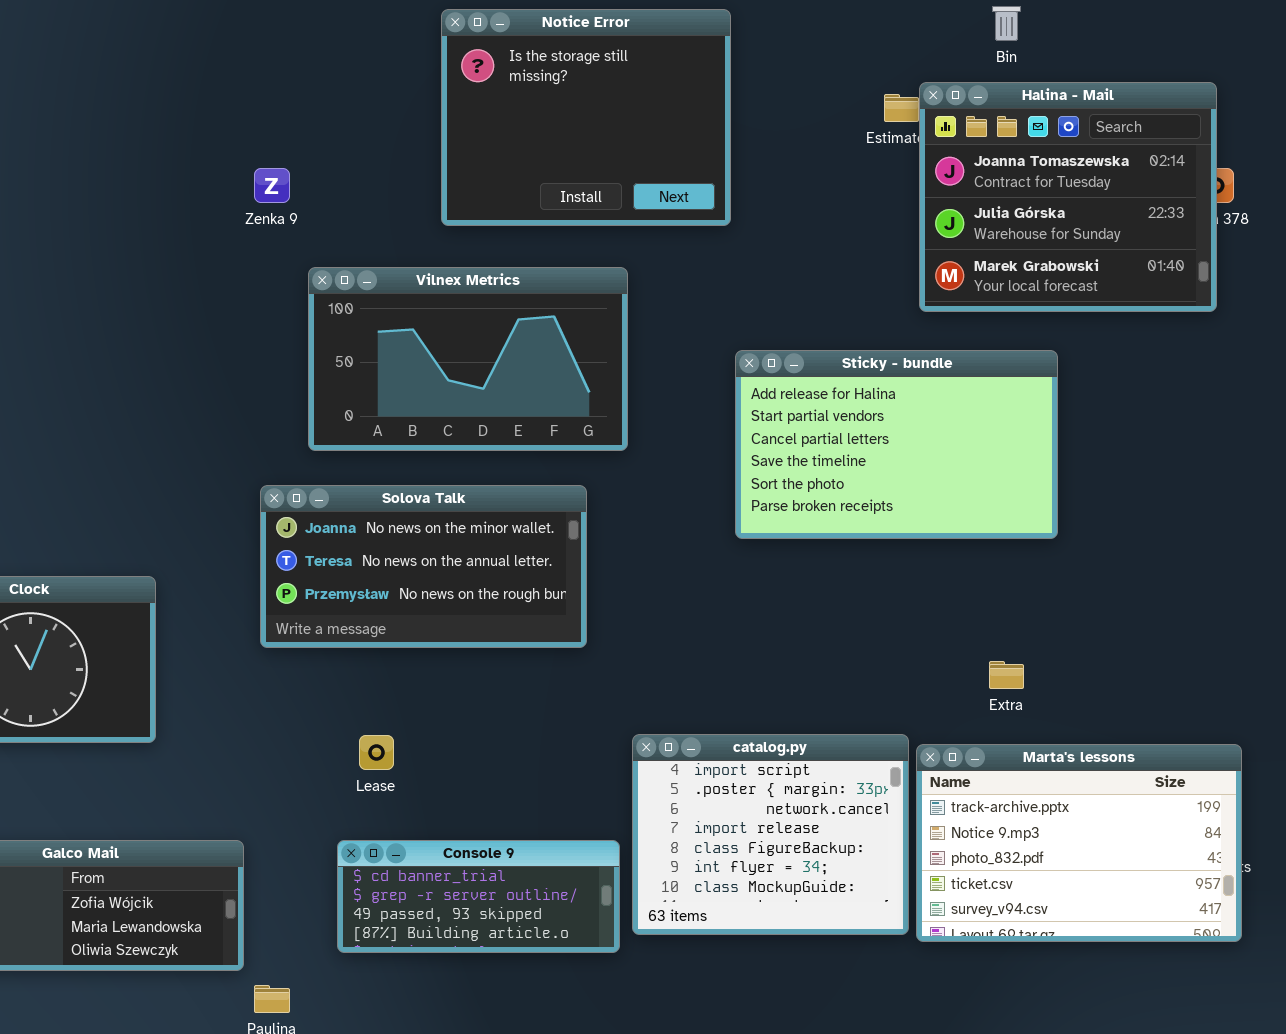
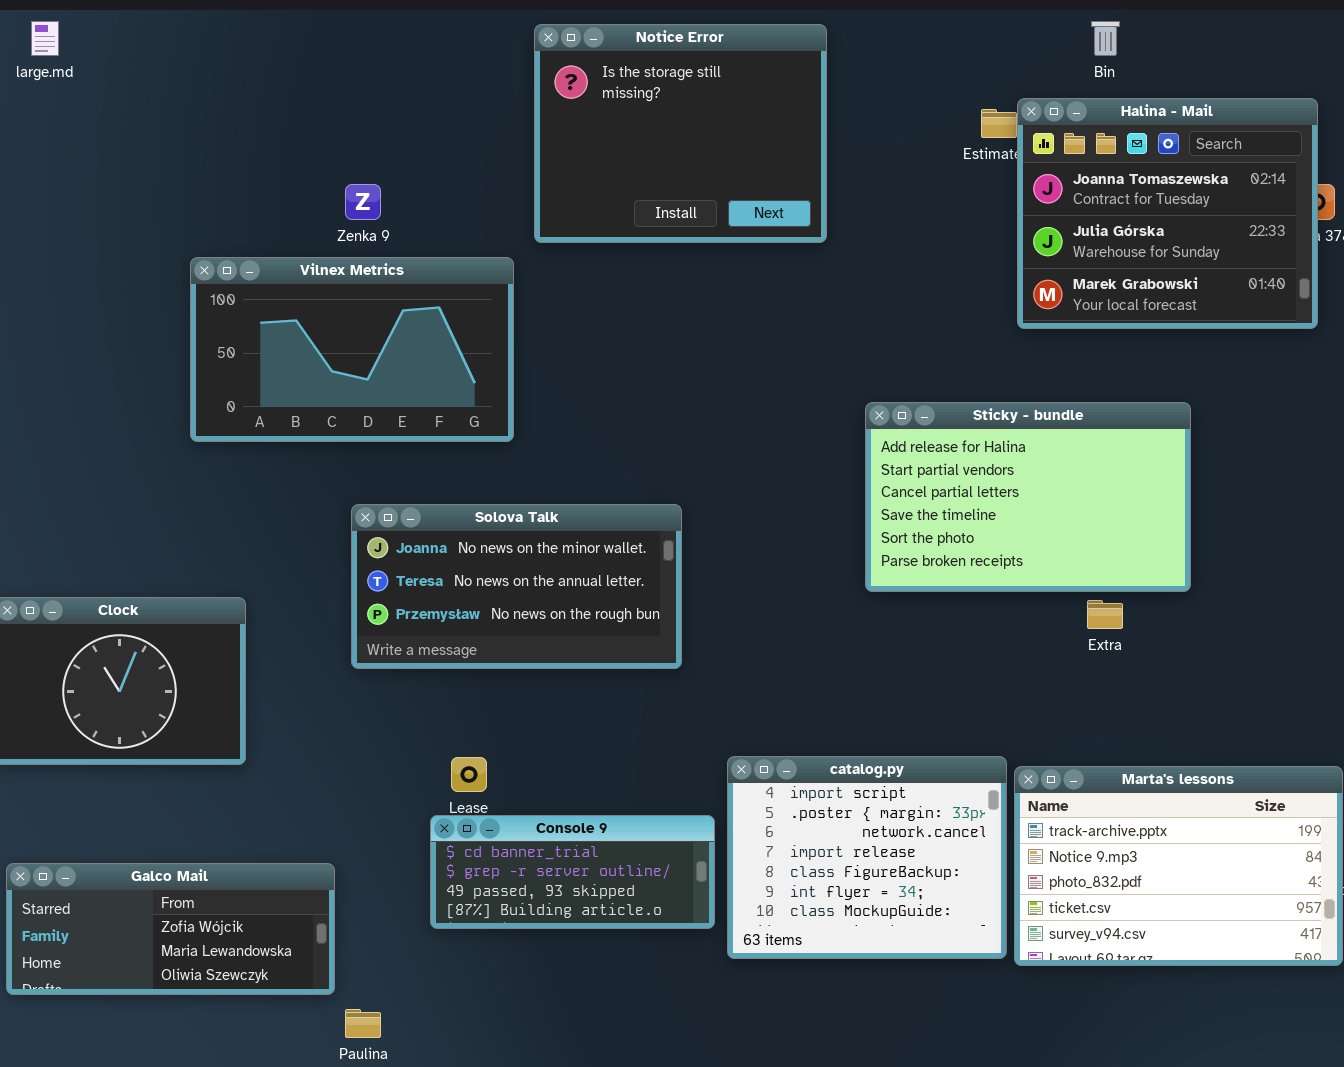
Vilnex Metrics: [308,267,628,451] -> [190,257,514,442], moved
Sticky - bundle: [735,350,1058,539] -> [865,402,1191,592], moved
Extra: [989,661,1024,689] -> [1087,600,1123,629], moved
Console 9: [337,840,620,953] -> [430,815,715,929], moved

